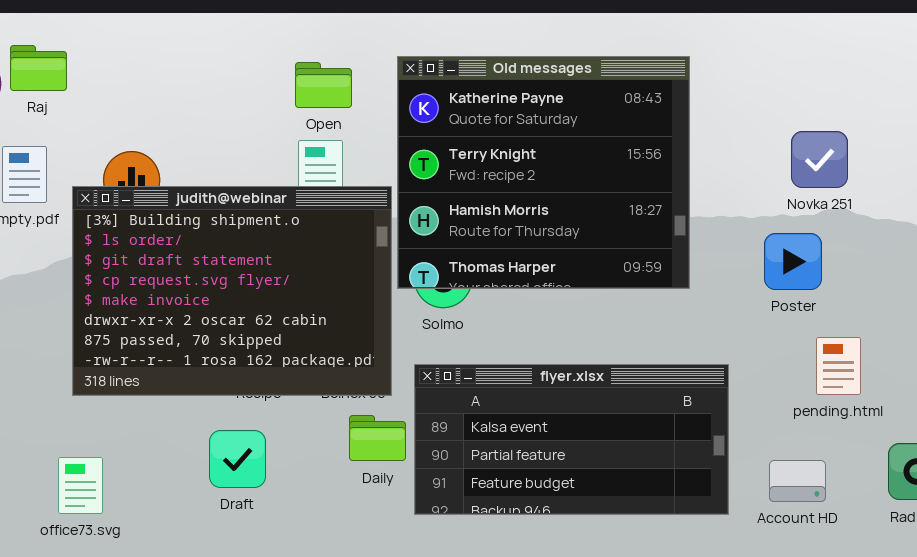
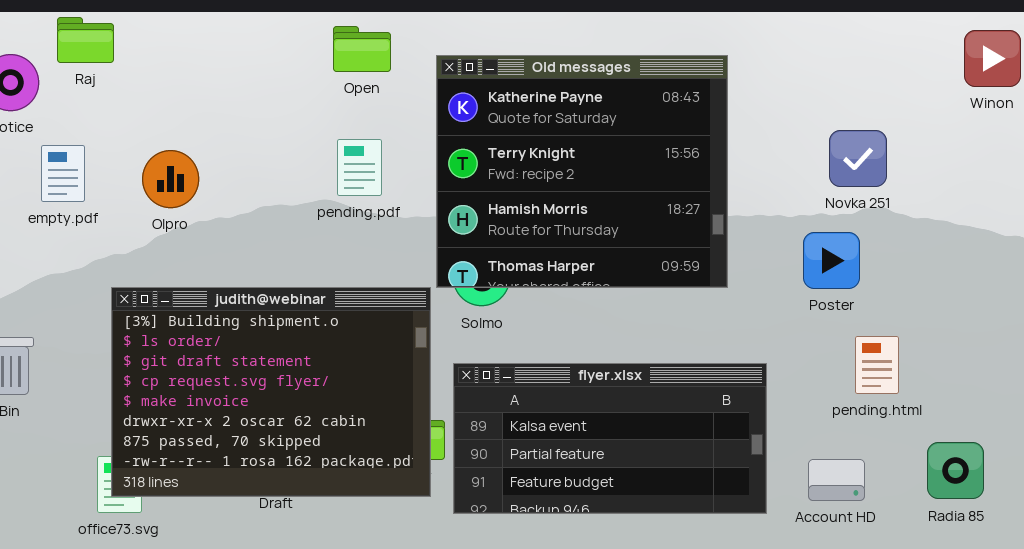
Raj: [10,45,67,91] -> [57,17,114,63], moved
Open: [295,62,352,108] -> [333,26,391,72], moved
judith@webinar: [72,186,392,396] -> [111,287,431,497], moved

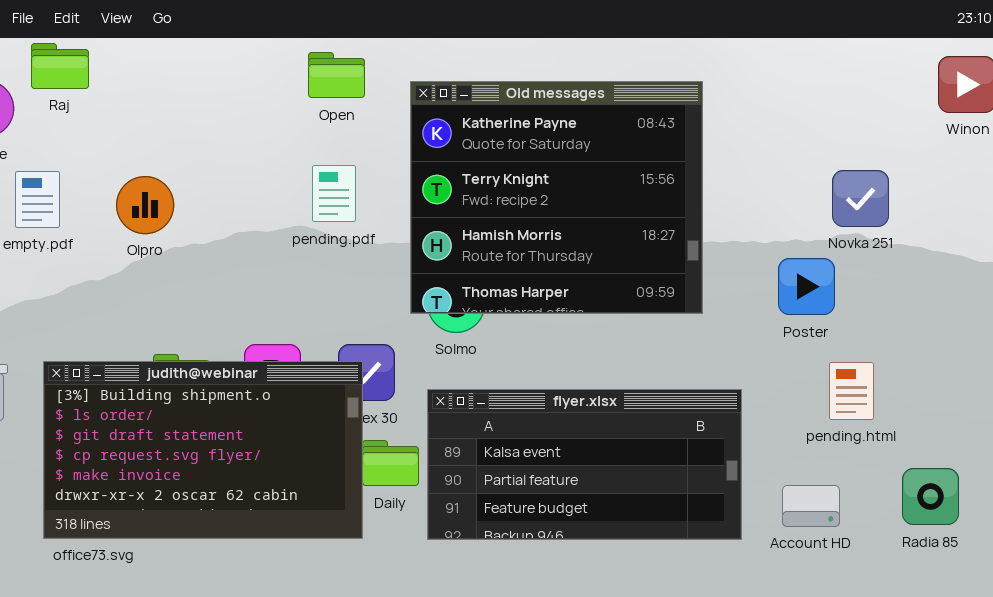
Novka 251: [829,130,887,187] -> [832,170,889,227], moved
judith@webinar: [111,287,431,497] -> [43,361,363,539], moved, resized

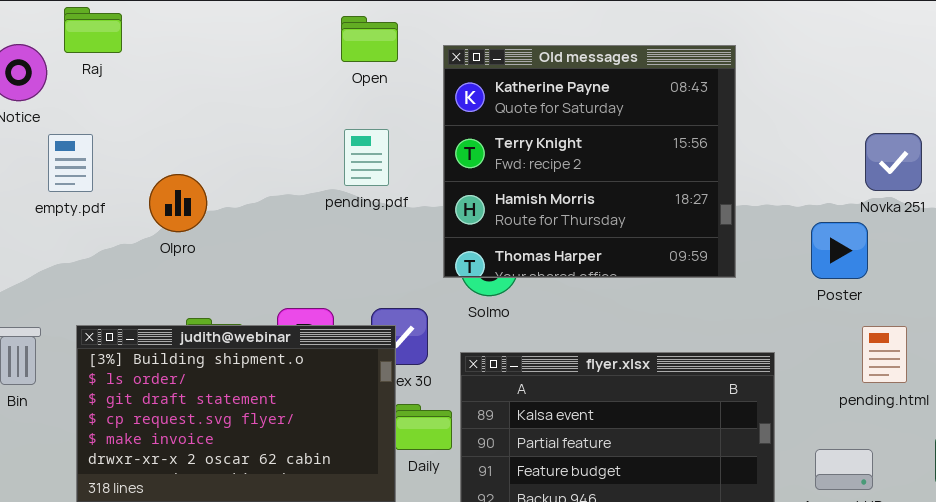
Olpro: [116,176,174,234] -> [149,174,207,232], moved

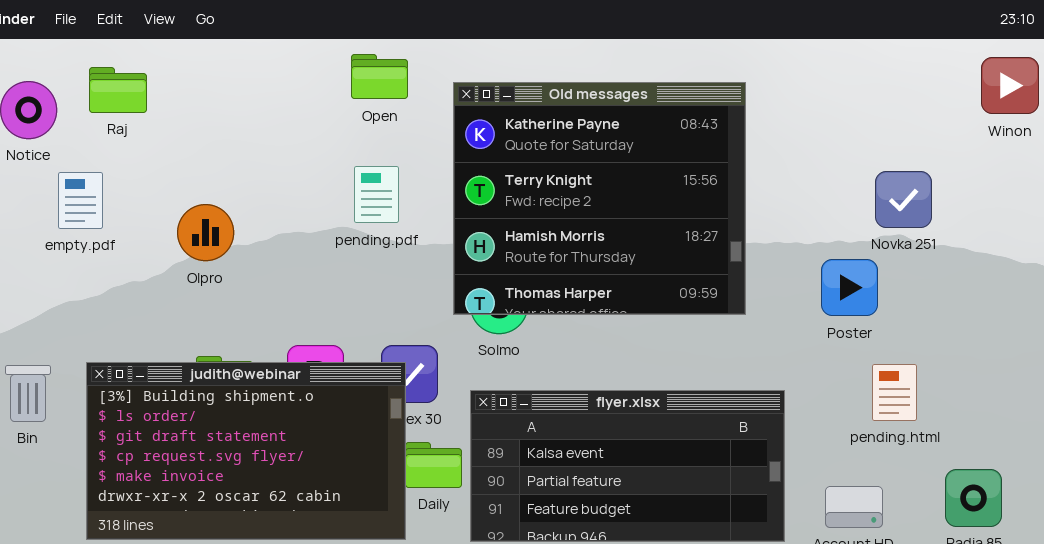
Raj: [64,7,122,53] -> [89,67,147,113], moved
Olpro: [149,174,207,232] -> [177,204,234,261], moved

